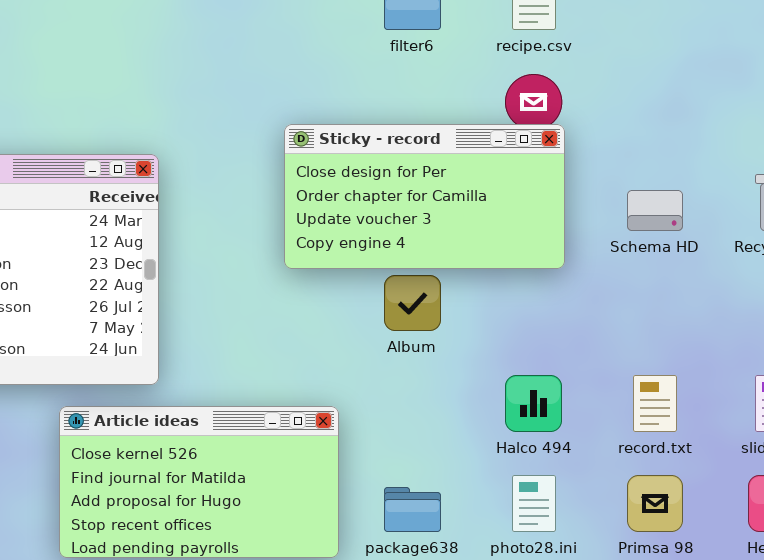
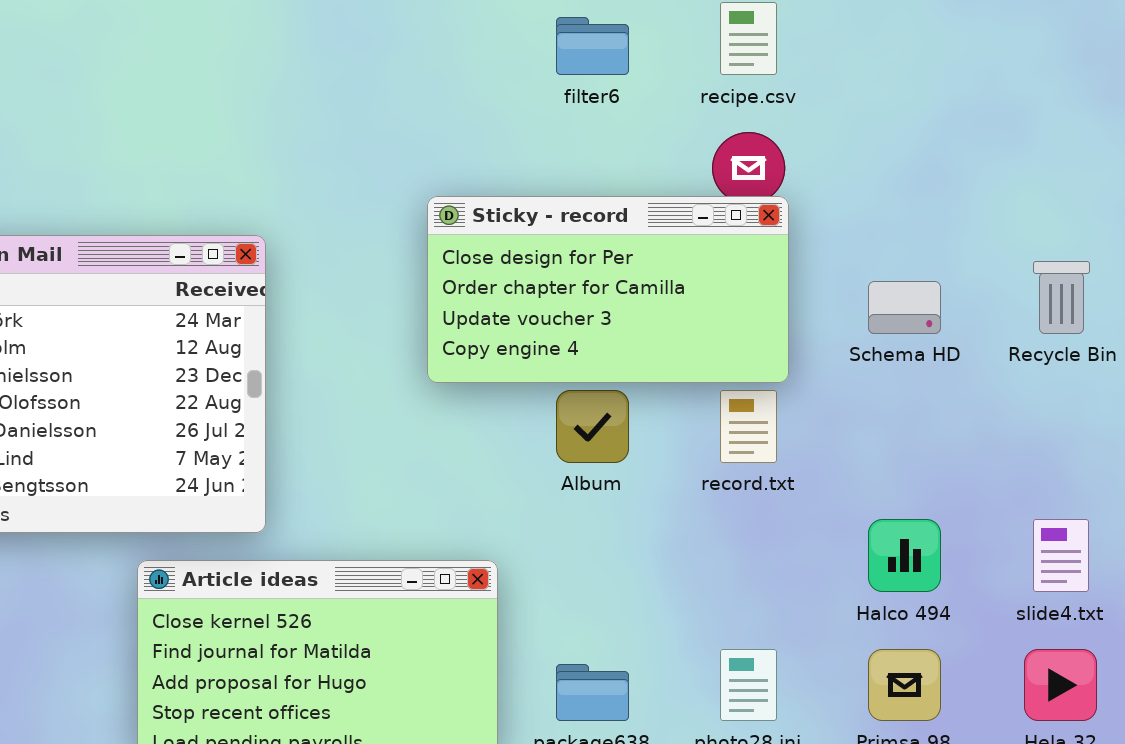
Halco 494: [505,375,562,432] -> [868,519,941,592], moved
record.txt: [633,375,677,432] -> [720,390,777,463], moved

